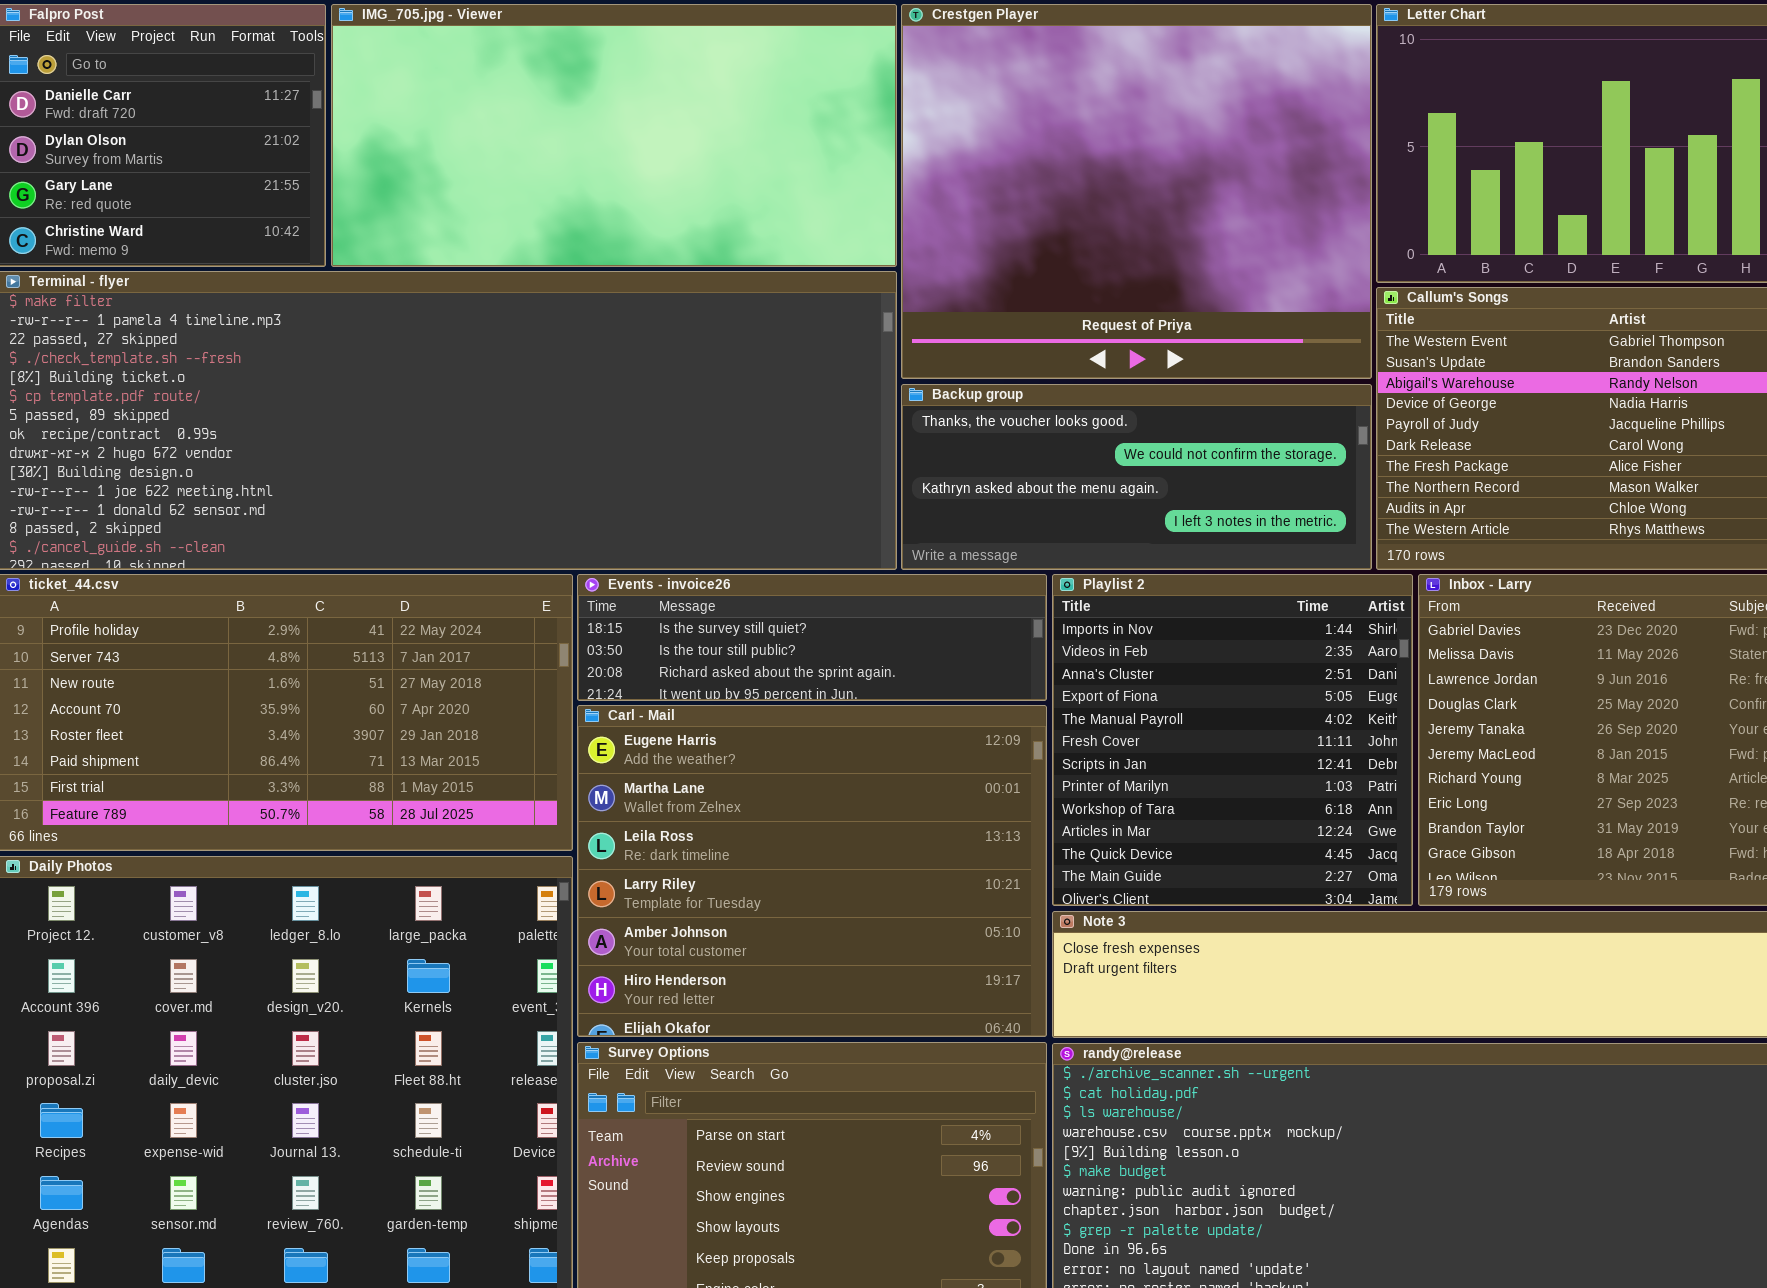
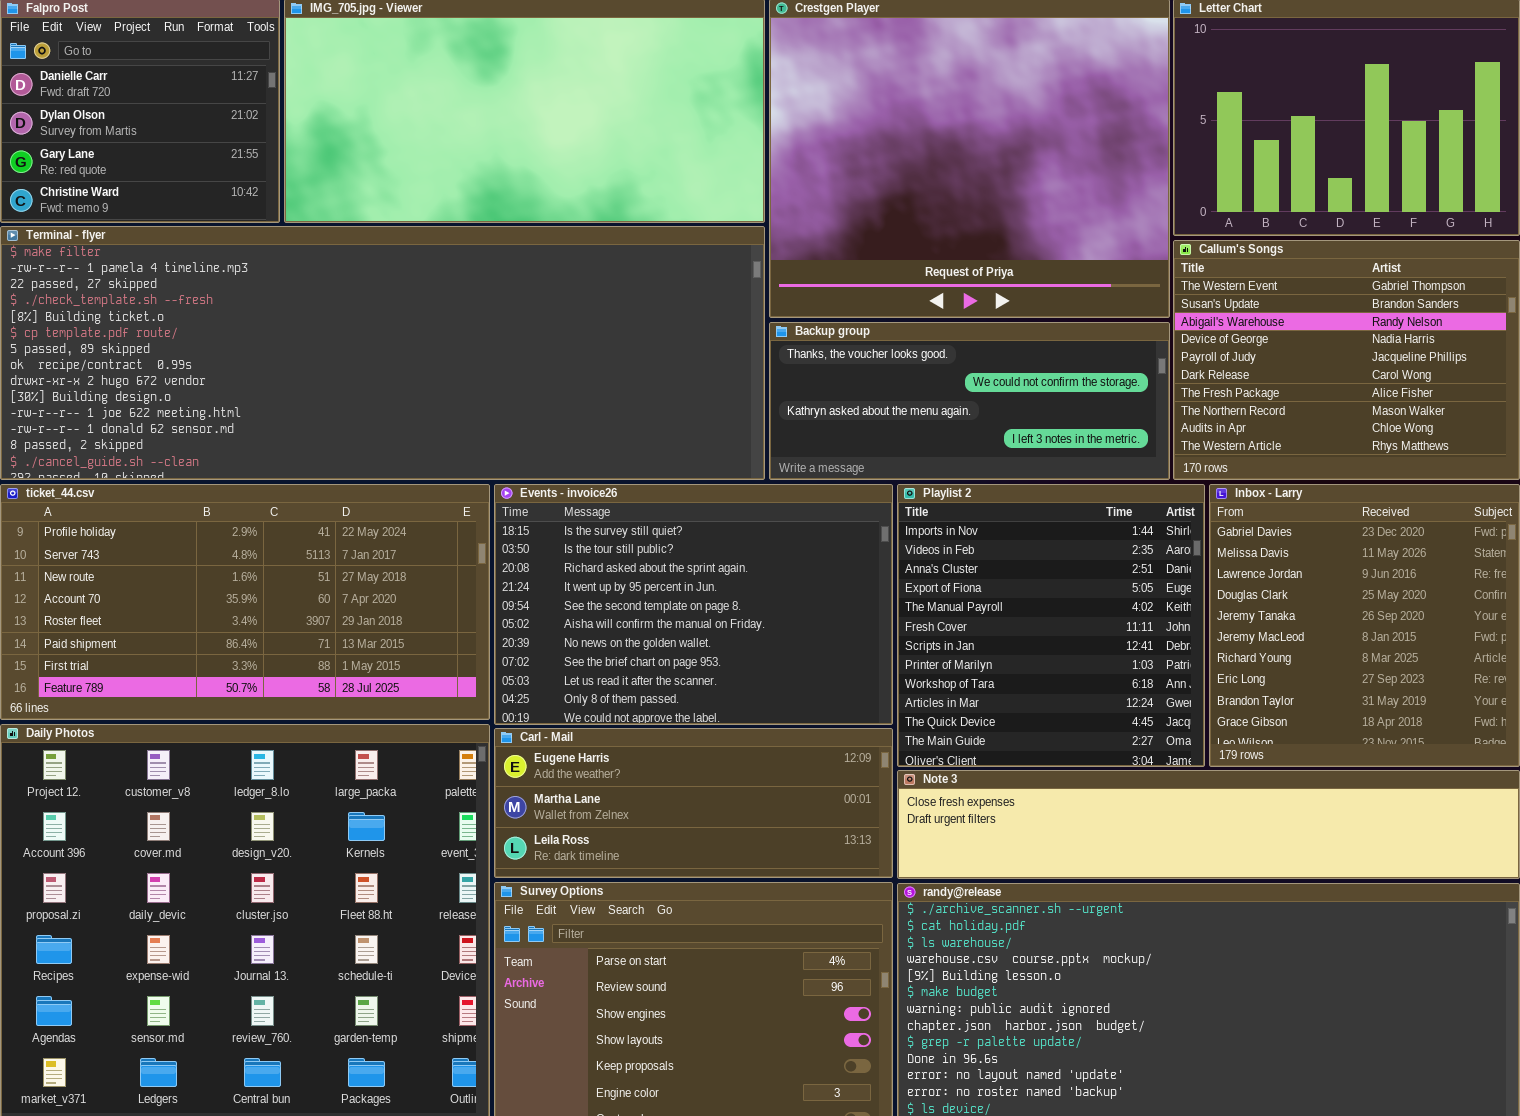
Events - invoice26: [577,574,1047,701] -> [494,484,893,725], resized
Carl - Mail: [577,705,1047,1037] -> [494,728,893,878], resized

